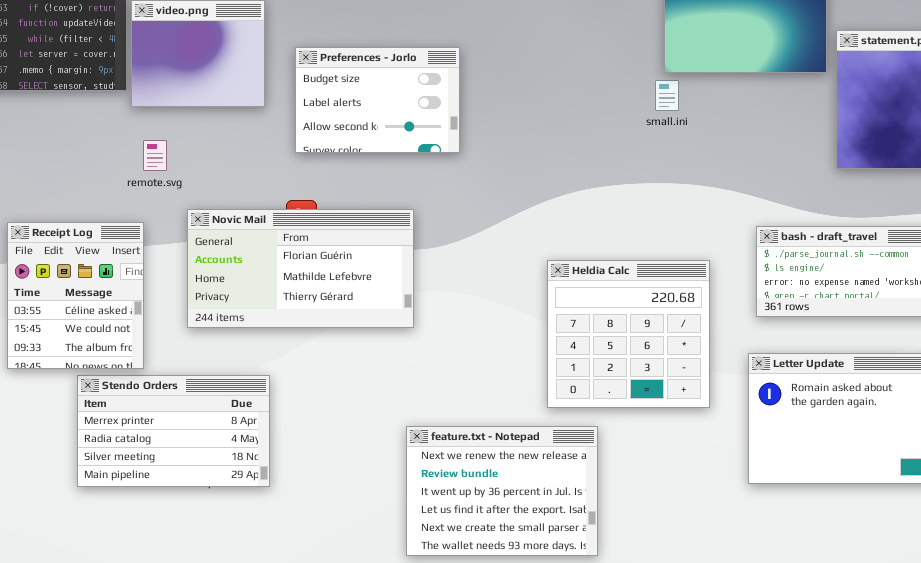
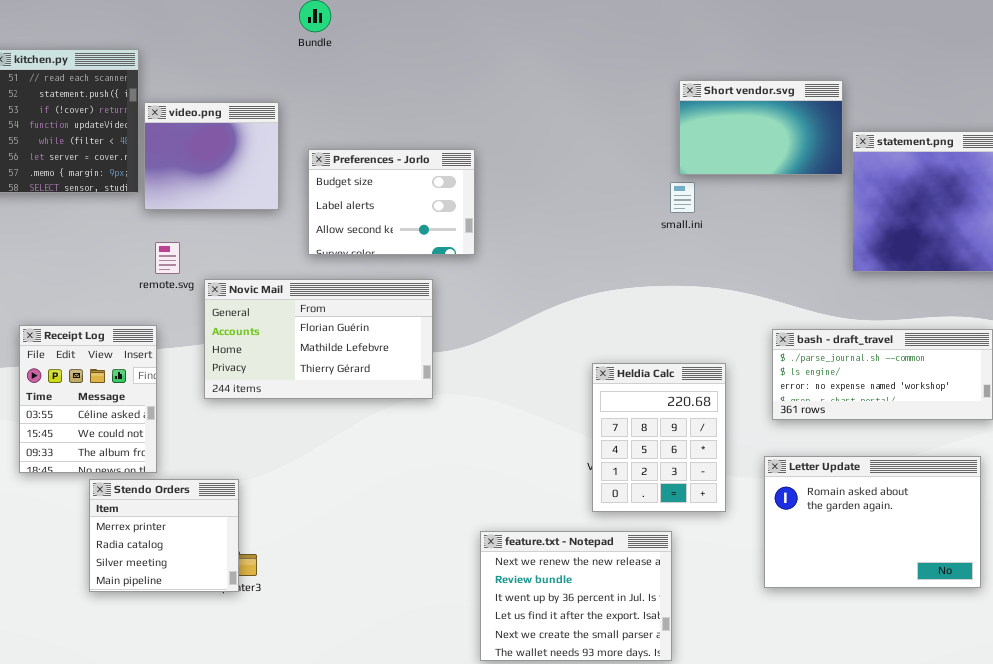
Novic Mail: [187,209,414,328] -> [204,279,433,399], moved
Heldia Calc: [547,260,710,408] -> [592,363,726,512], resized
Stendo Orders: [77,375,270,487] -> [89,479,239,592], resized
feature.txt - Notepad: [406,426,598,556] -> [480,531,672,661], moved

